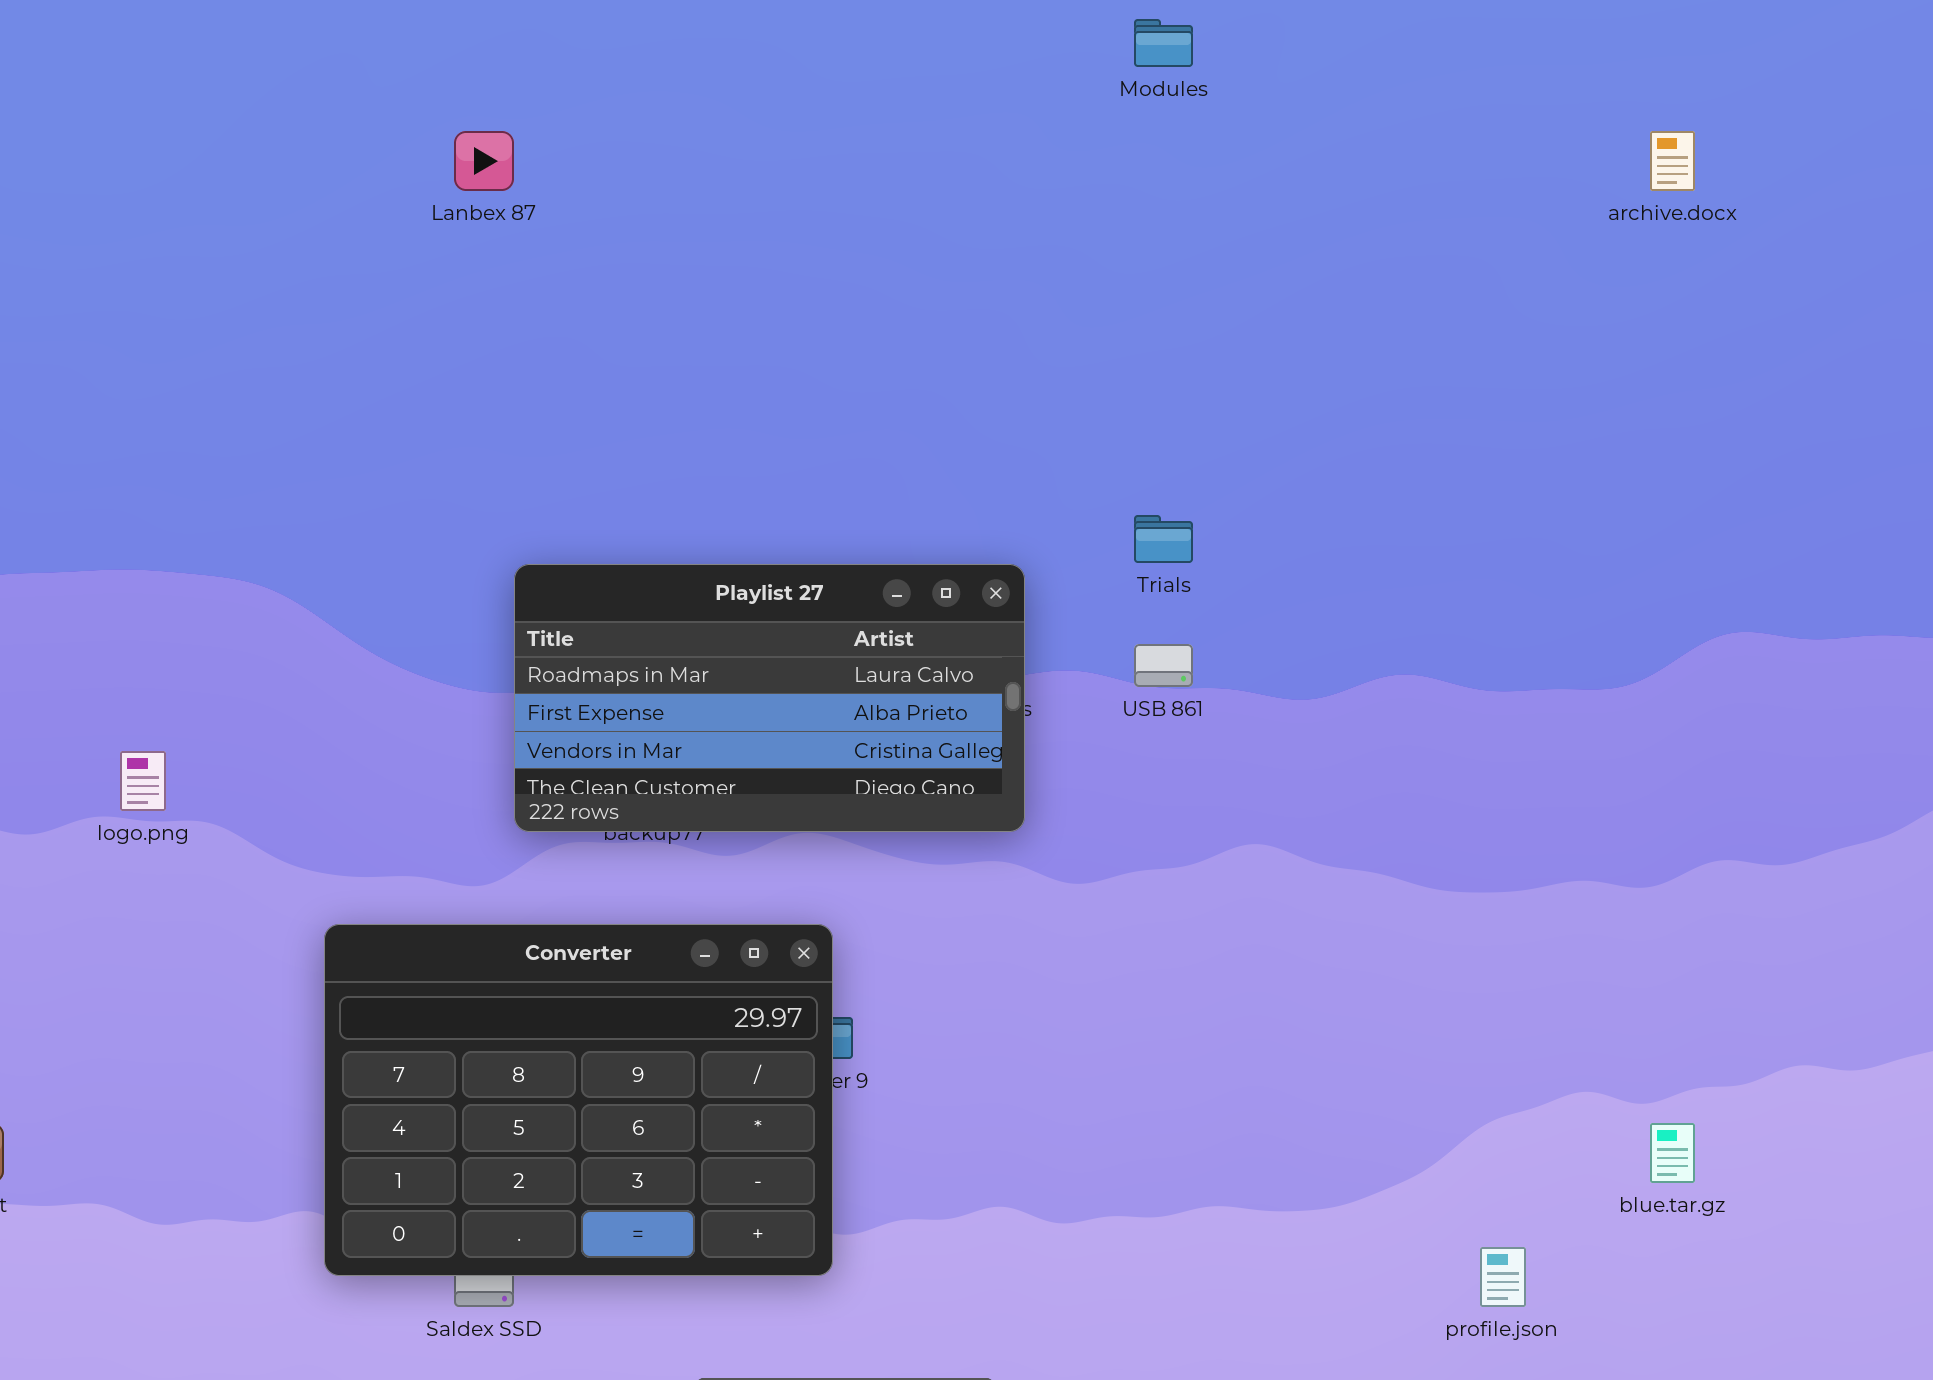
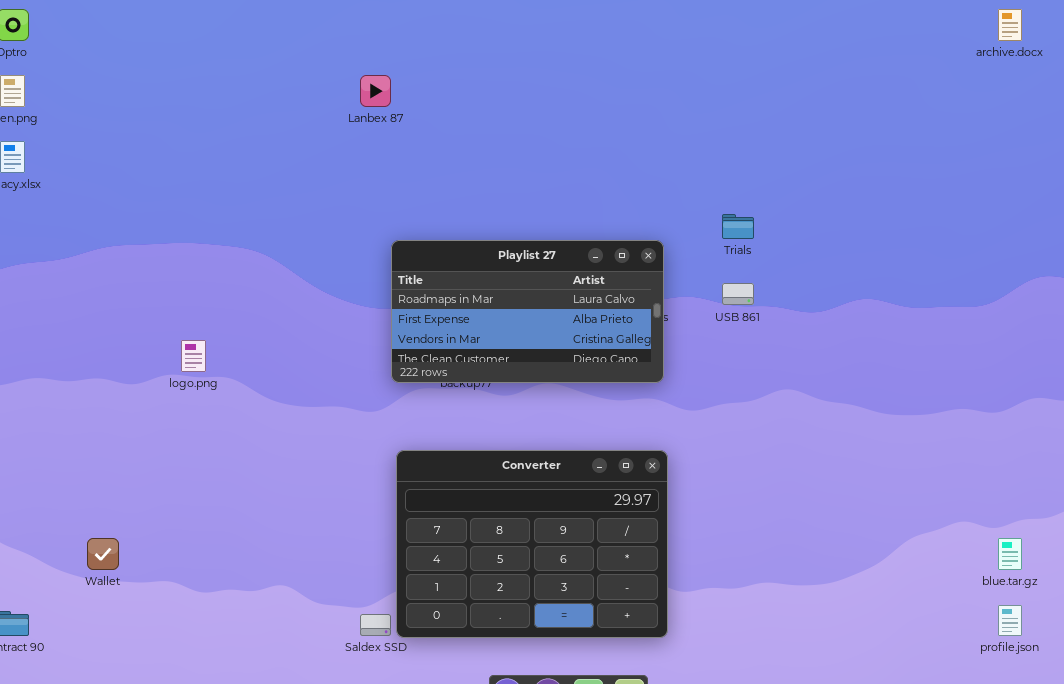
Lanbex 87: [454,131,514,191] -> [360,75,391,107], moved
Converter: [324,924,833,1276] -> [396,450,668,638], moved
profile.json: [1480,1247,1526,1307] -> [998,605,1022,636], moved

